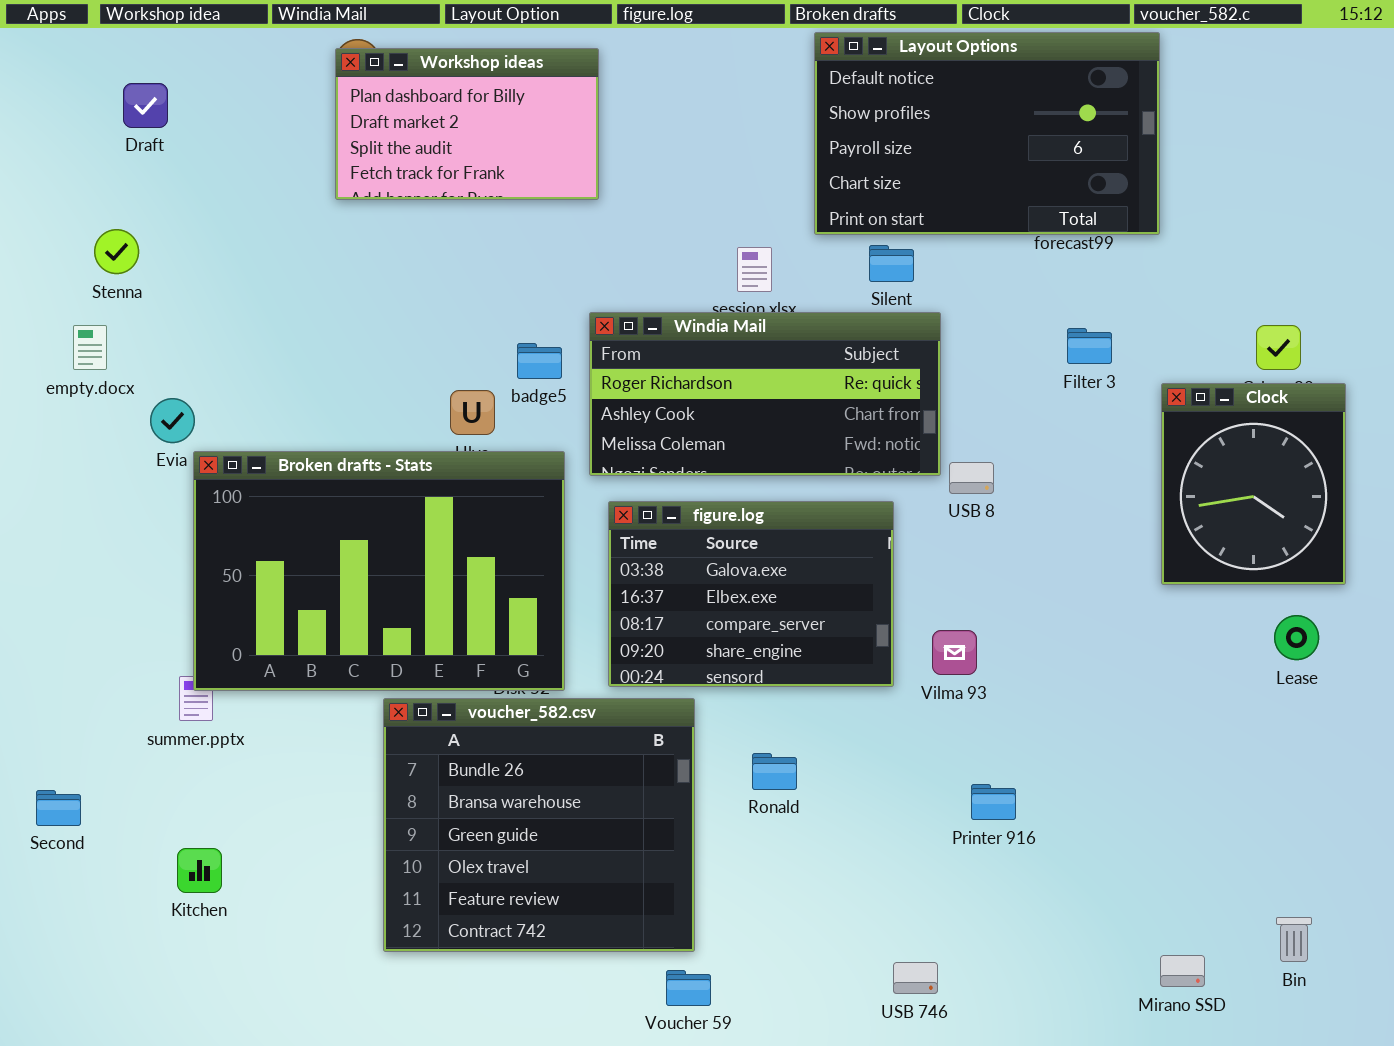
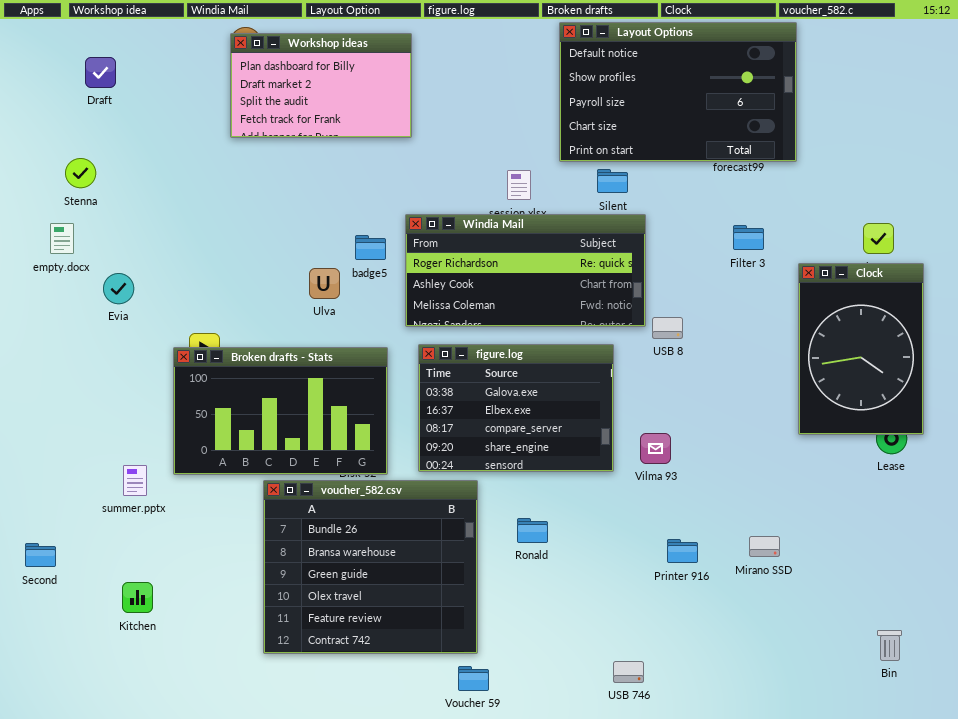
Clock: [1161,383,1346,585] -> [798,263,924,435], resized
Broken drafts - Stats: [193,451,565,691] -> [173,347,388,475], resized
Mirano SSD: [1160,955,1205,987] -> [749,536,780,557], moved

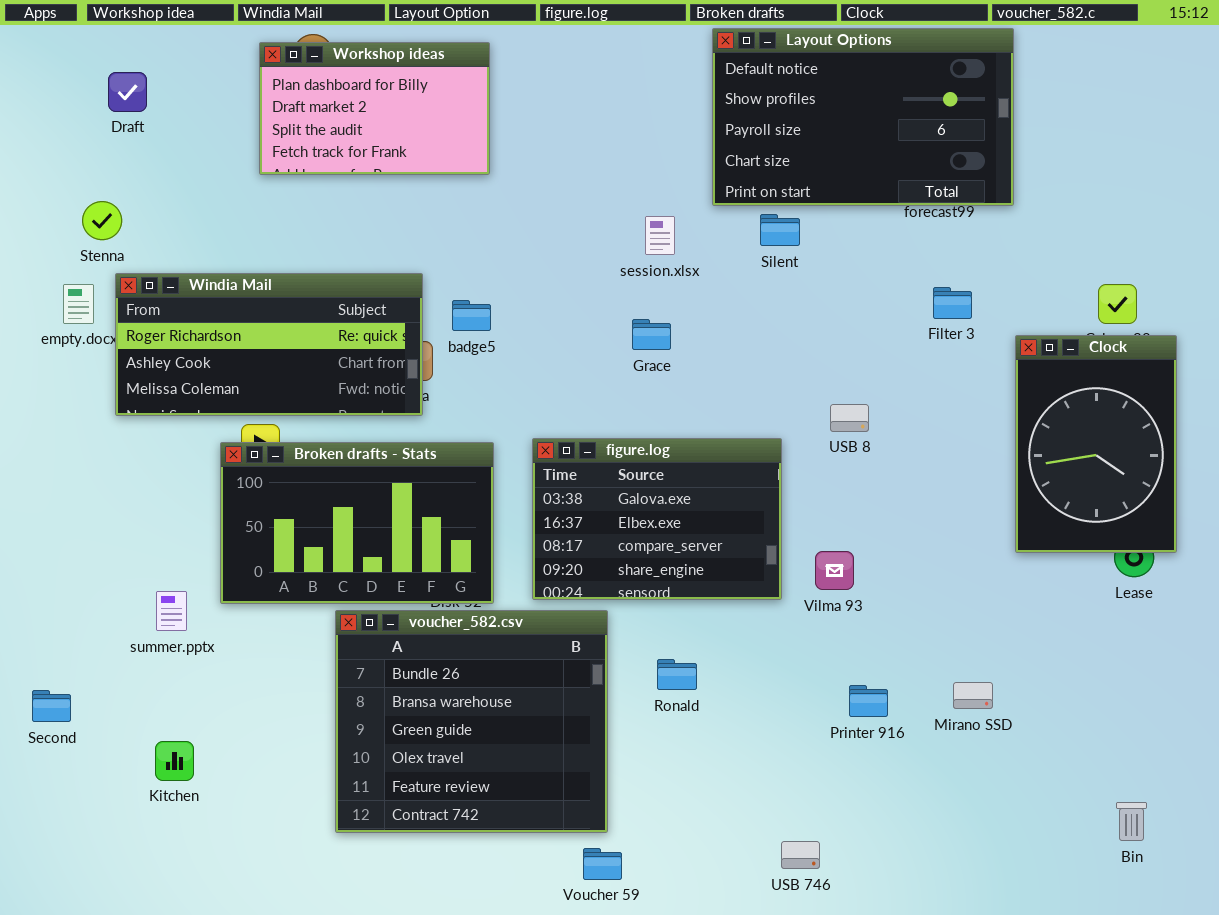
Workshop ideas: [230,33,412,138] -> [259,42,490,175], moved
Windia Mail: [405,214,646,327] -> [115,273,423,416], moved

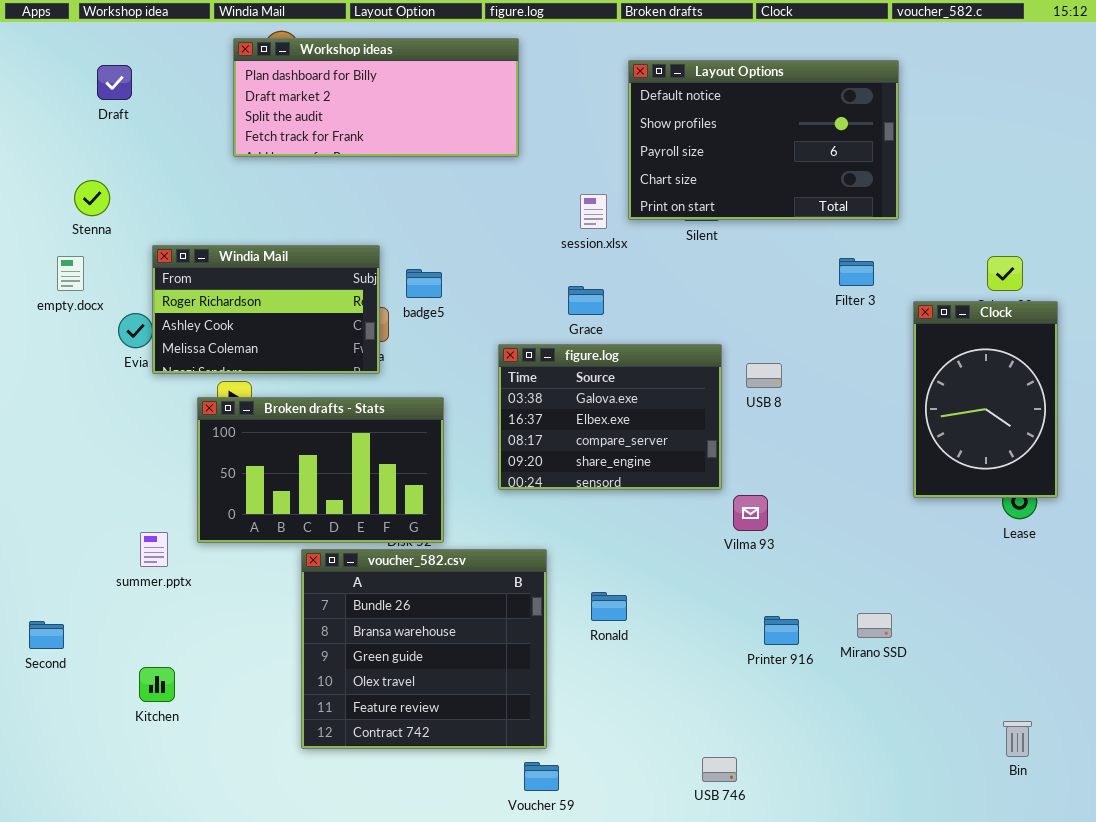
Layout Options: [712,28,1014,206] -> [628,60,899,220], moved
Workshop ideas: [259,42,490,175] -> [233,38,519,157], resized
Windia Mail: [115,273,423,416] -> [152,245,380,374], resized
figure.log: [532,438,782,600] -> [498,344,722,490], moved

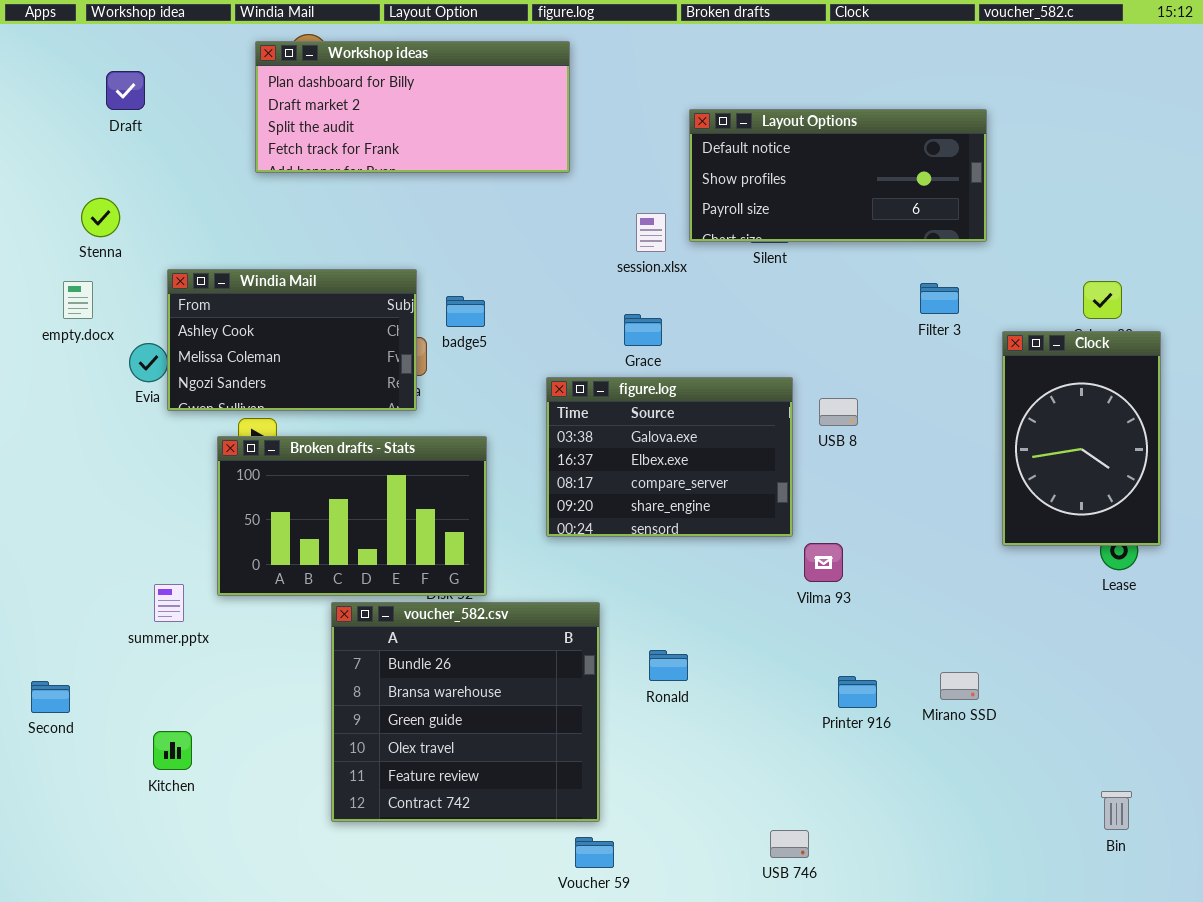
Layout Options: [628,60,899,220] -> [689,109,987,242], resized
Windia Mail: [152,245,380,374] -> [167,269,417,411], scrolled down 1 row

